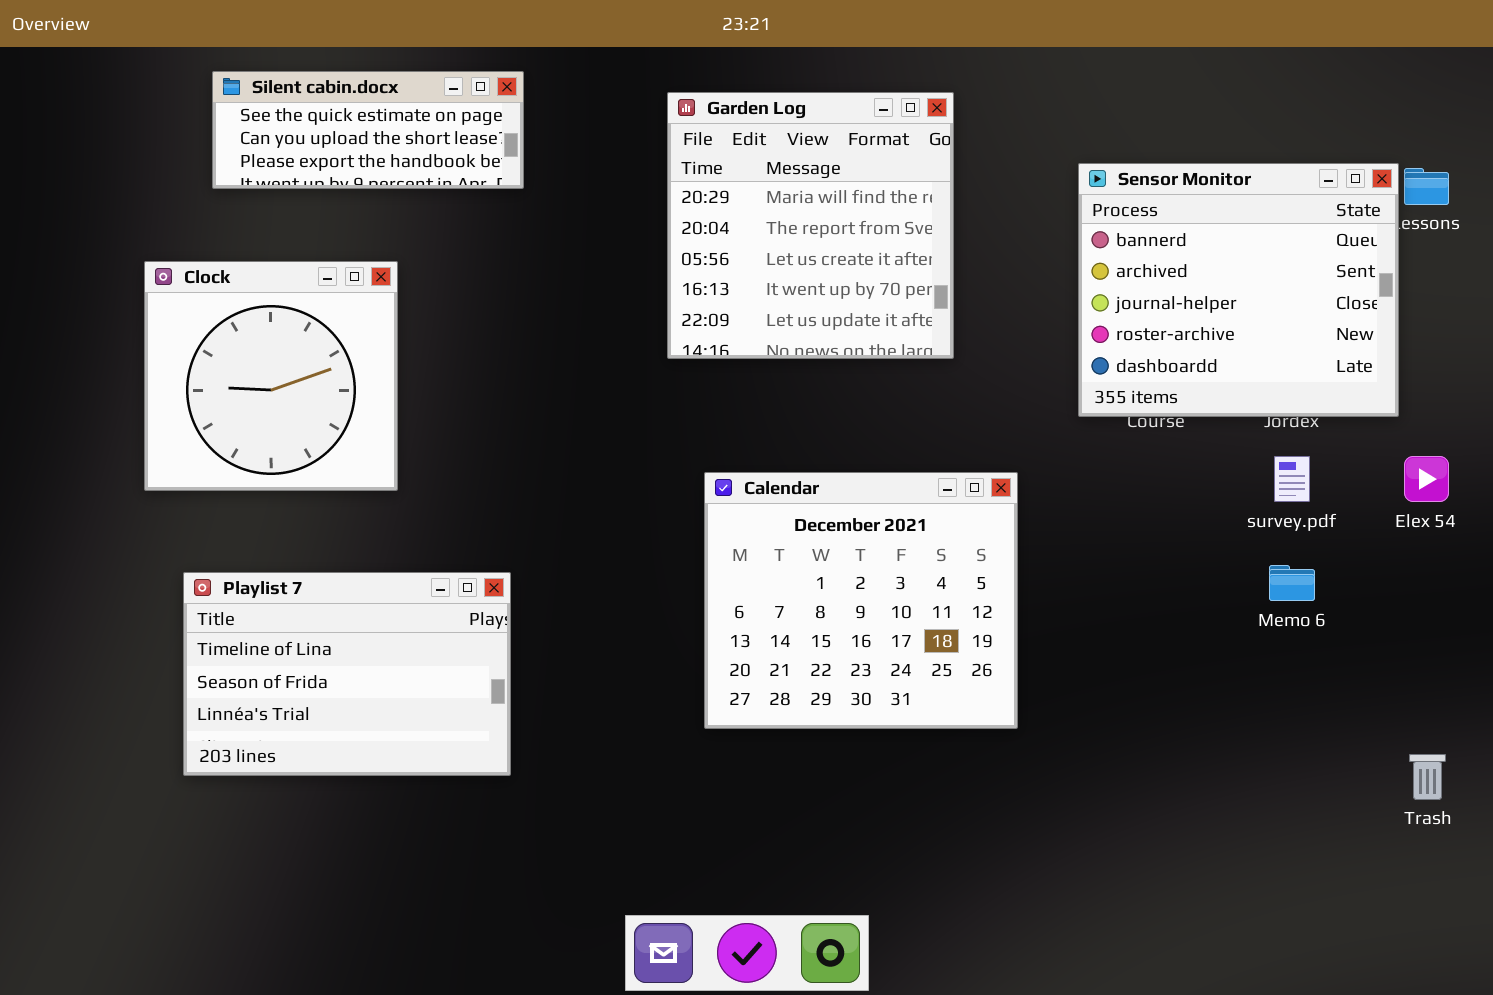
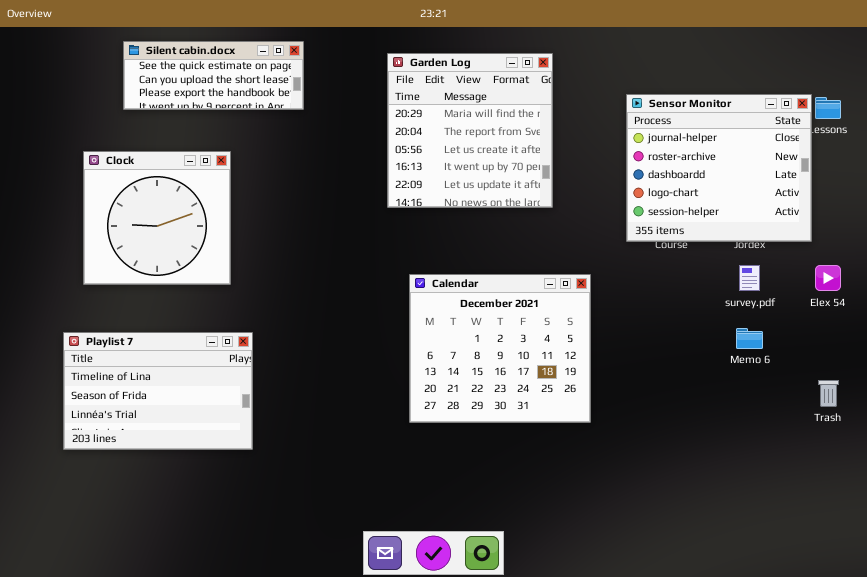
Sensor Monitor: [1078,163,1399,417] -> [626,94,812,242], scrolled down 2 rows
Playlist 7: [183,572,511,776] -> [63,332,253,450], moved
Trash: [1409,754,1446,800] -> [818,380,839,407], moved

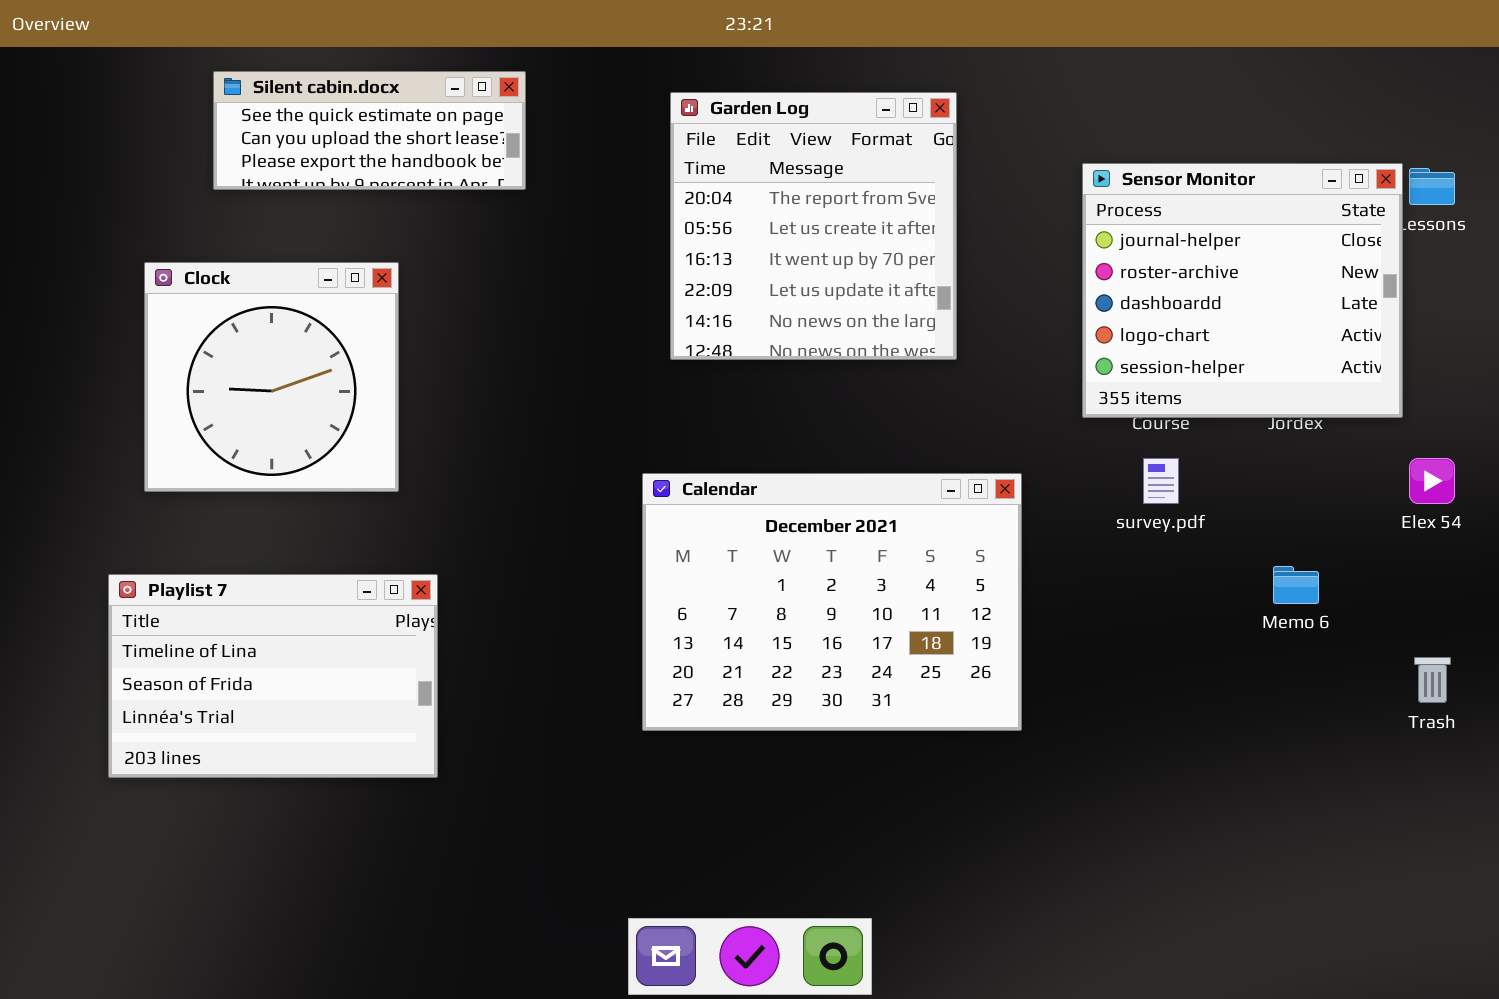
Garden Log: [387,53,553,208] -> [670,92,957,360], scrolled down 1 row
survey.pdf: [739,265,760,291] -> [1143,458,1179,504], moved
Calendar: [409,274,591,423] -> [642,473,1022,731], resized

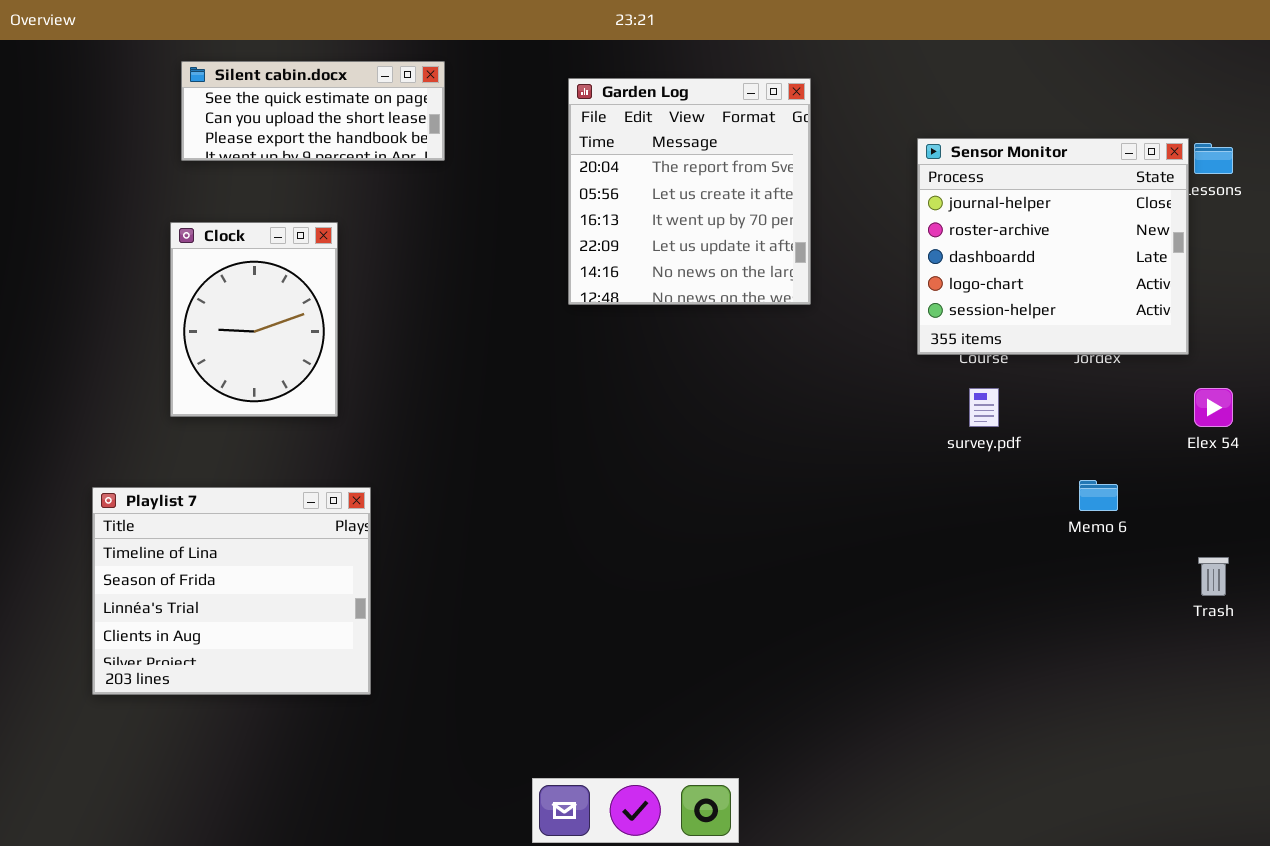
Clock: [144,262,399,492] -> [170,222,338,417], resized
Calendar: [642,473,1022,731] -> none, closed
Playlist 7: [108,574,438,778] -> [92,487,371,695], resized

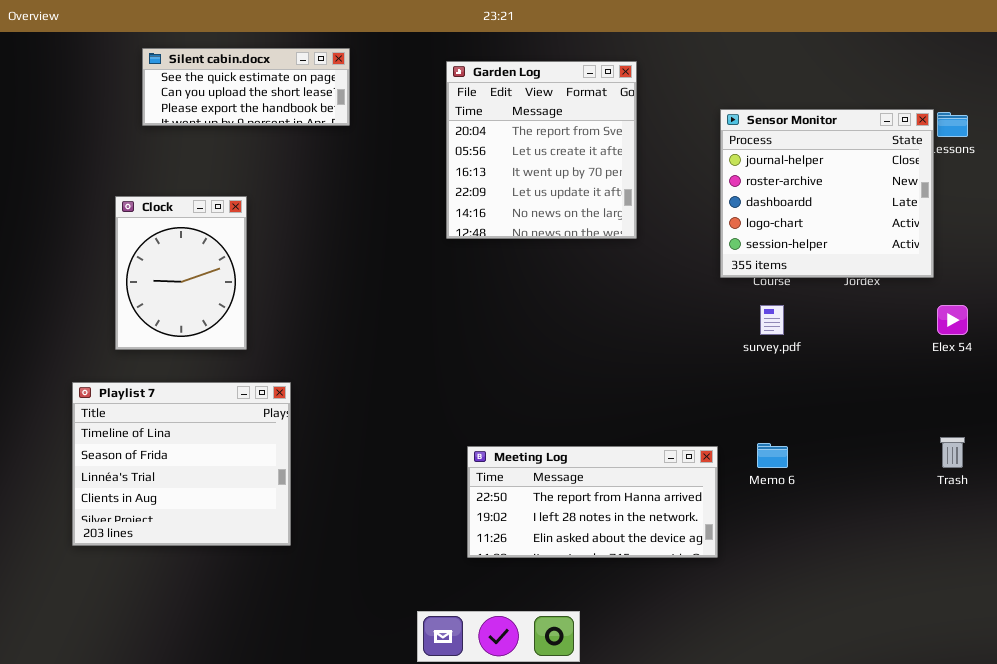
Clock: [170,222,338,417] -> [115,196,247,350], moved
Memo 6: [1079,480,1118,511] -> [757,443,788,468], moved
Meeting Log: none -> [467,446,718,558], opened

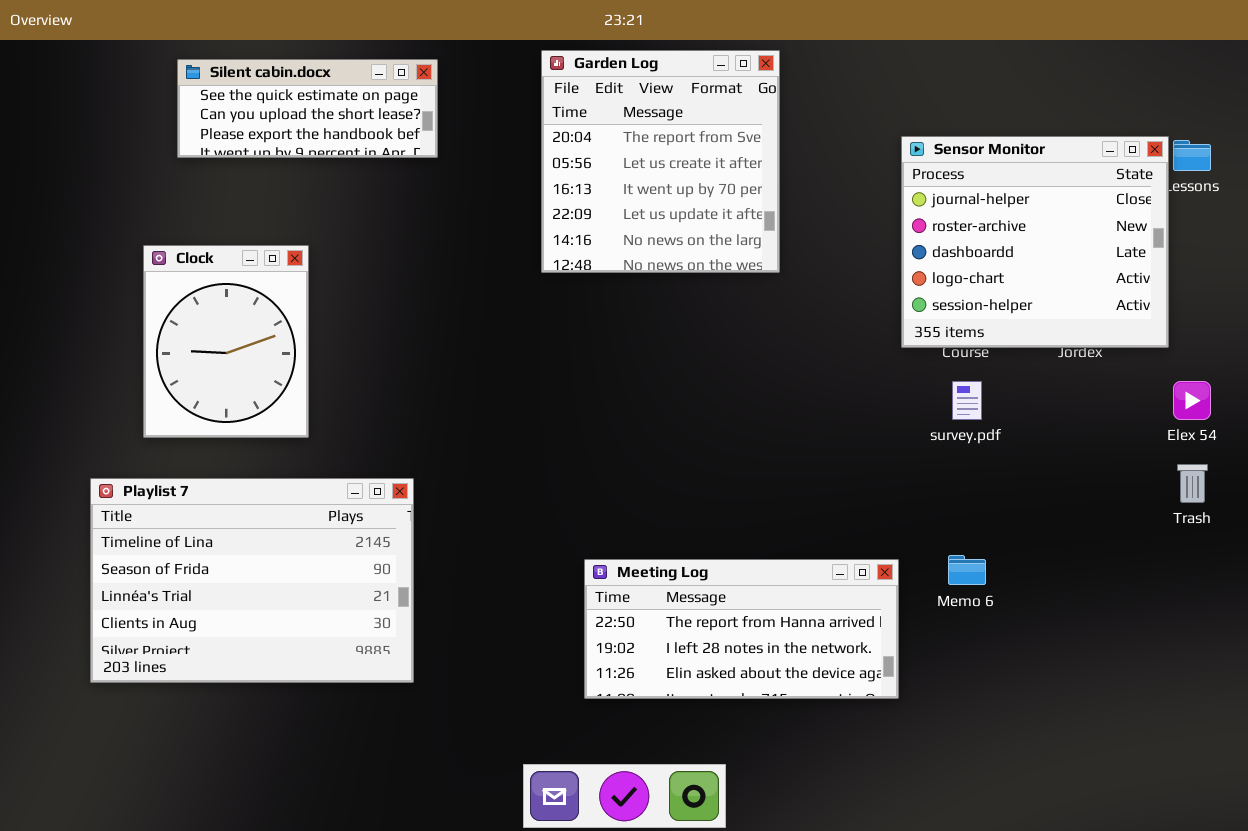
Garden Log: [446,61,637,239] -> [541,50,780,273], moved
Playlist 7: [72,382,291,546] -> [90,478,414,683], resized
Trash: [940,437,965,468] -> [1177,464,1208,503], moved

